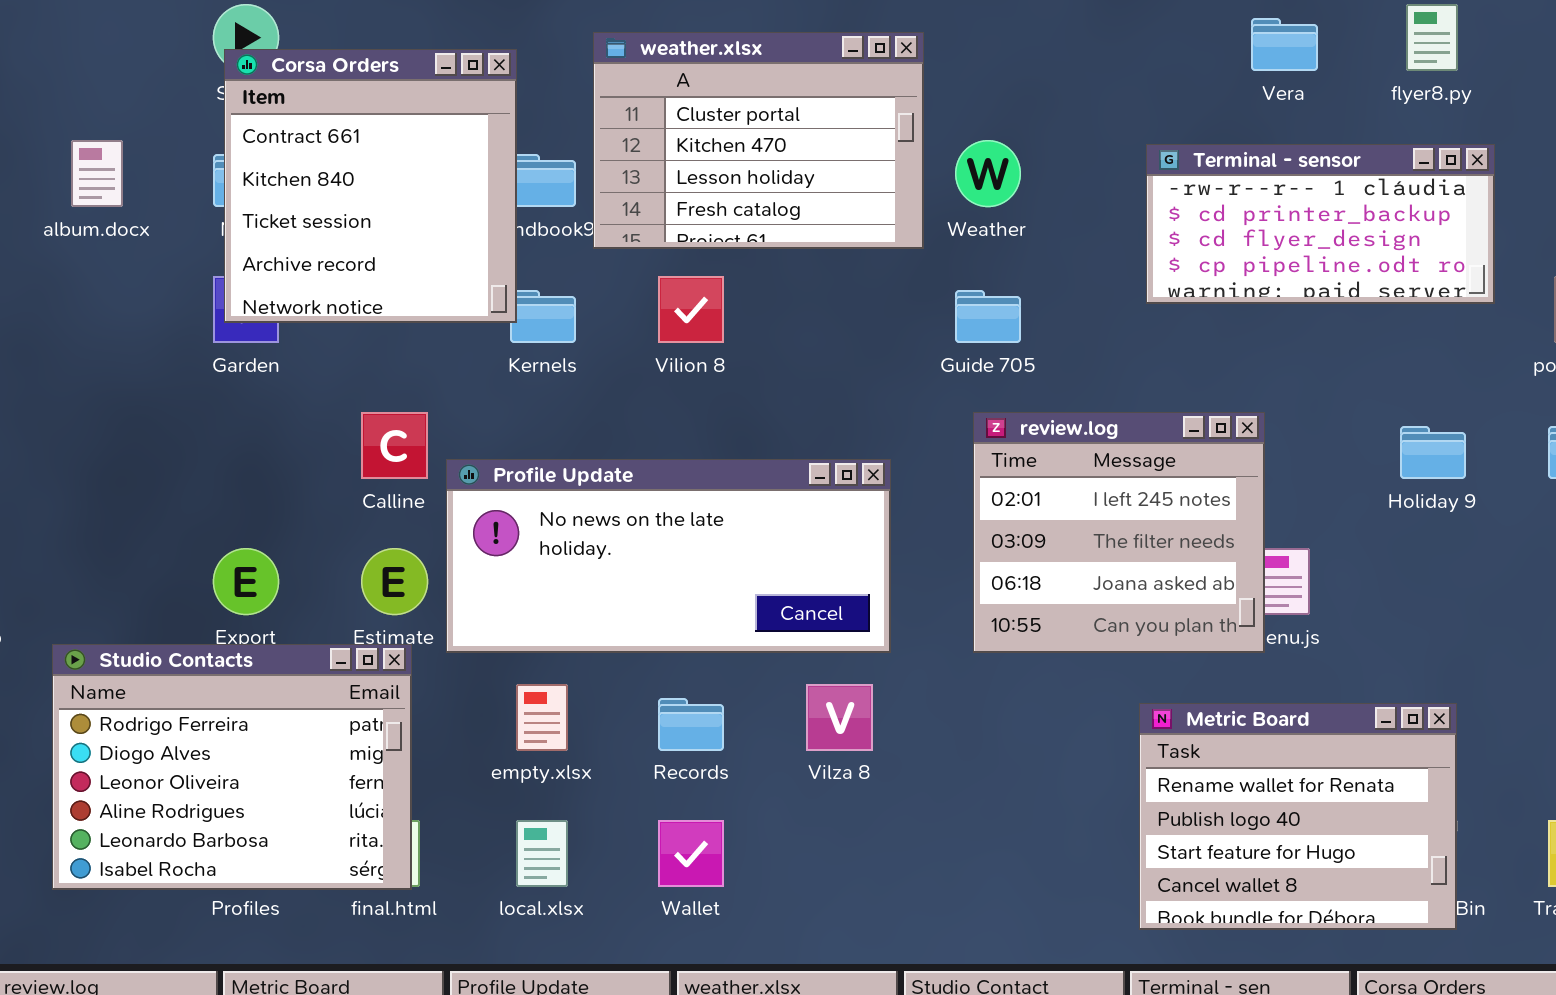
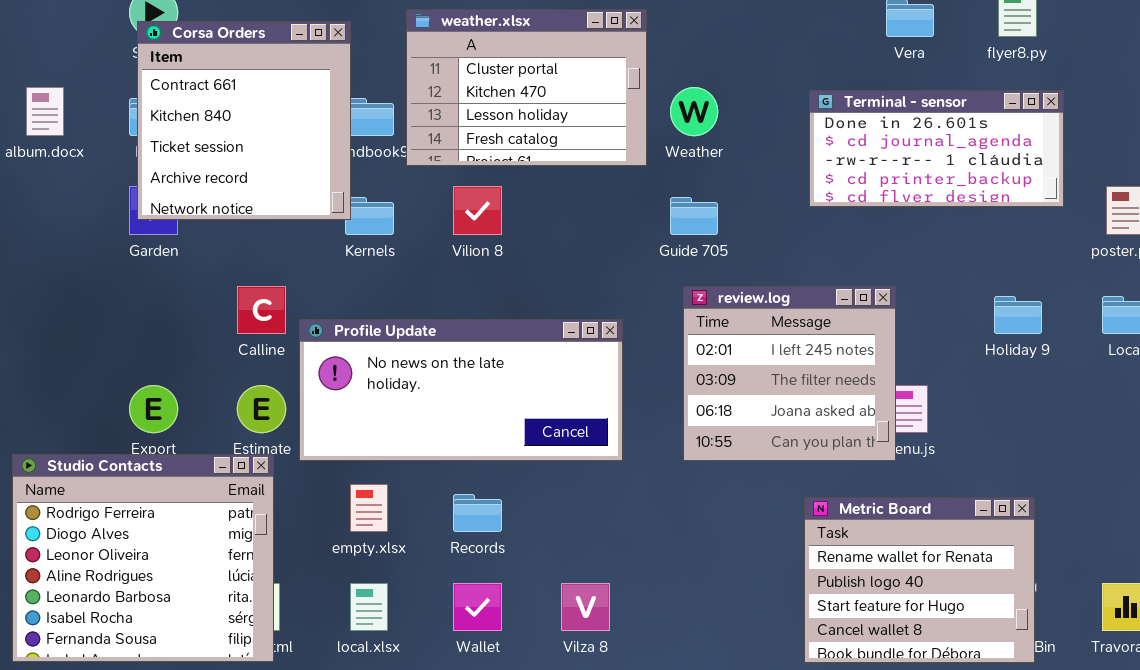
Terminal - sensor: [1146,144,1495,304] -> [809,90,1064,207], scrolled up 2 rows
Studio Contacts: [52,644,412,890] -> [12,454,274,662], resized
Vilza 8: [806,684,873,751] -> [561,583,610,631], moved

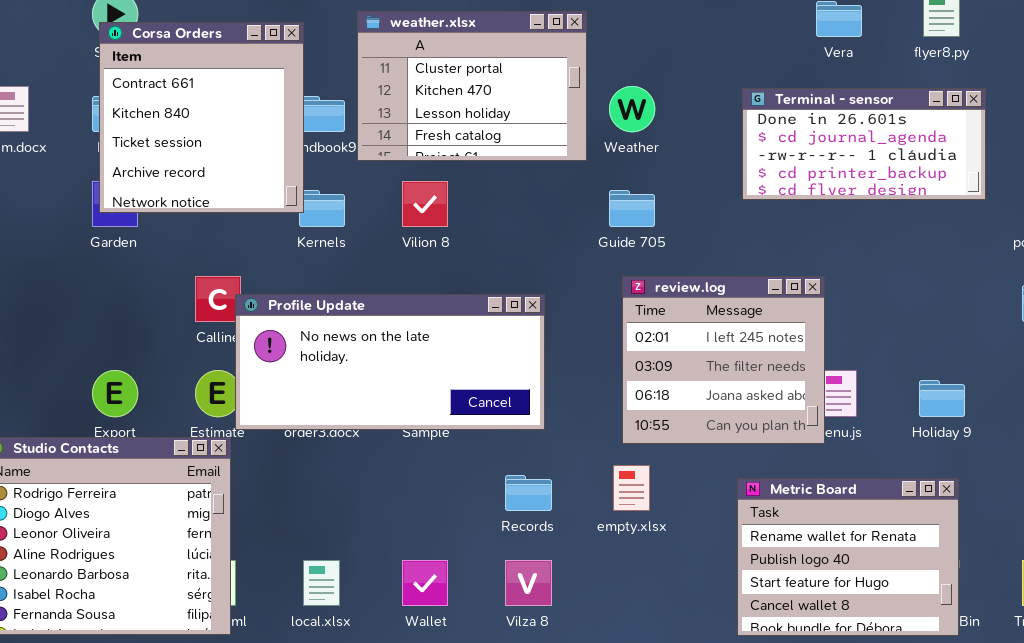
Holiday 9: [994,296,1042,334] -> [919,380,965,417], moved
Profile Update: [299,319,623,461] -> [235,294,545,430], moved
empty.xlsx: [350,484,388,532] -> [613,465,650,511], moved
Records: [453,494,502,532] -> [505,475,552,511], moved

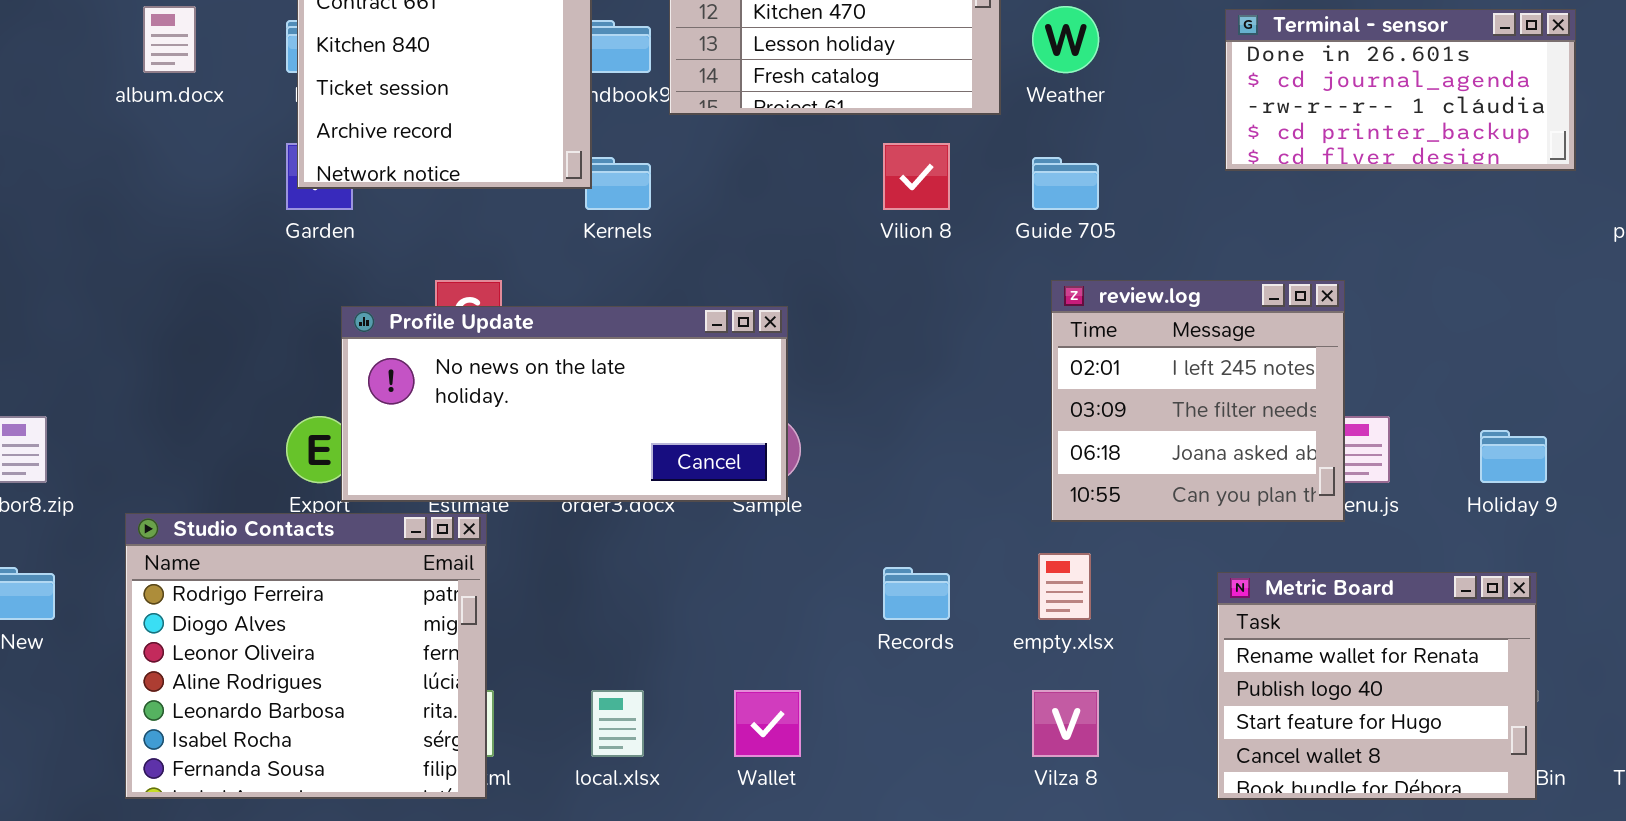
Vilion 8: [402,181,448,227] -> [883,143,950,210], moved
Profile Update: [235,294,545,430] -> [341,306,788,502], moved
Vilza 8: [505,560,552,606] -> [1032,690,1099,757], moved

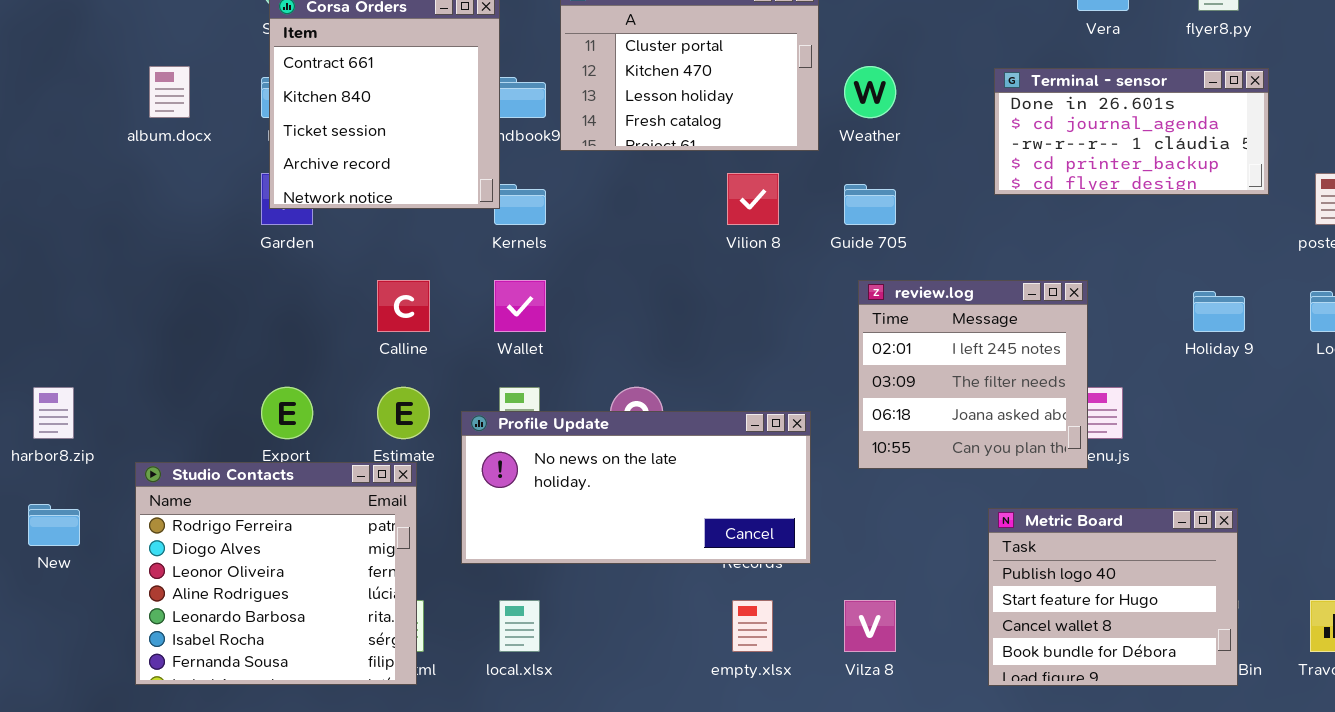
Profile Update: [341,306,788,502] -> [461,411,811,564], moved
Holiday 9: [1480,430,1547,483] -> [1193,291,1245,332], moved
empty.xlsx: [1038,553,1091,620] -> [732,600,773,652], moved
Metric Board: [1217,572,1537,800] -> [988,508,1238,686], scrolled down 1 row
Wallet: [734,690,801,757] -> [494,280,546,332], moved

